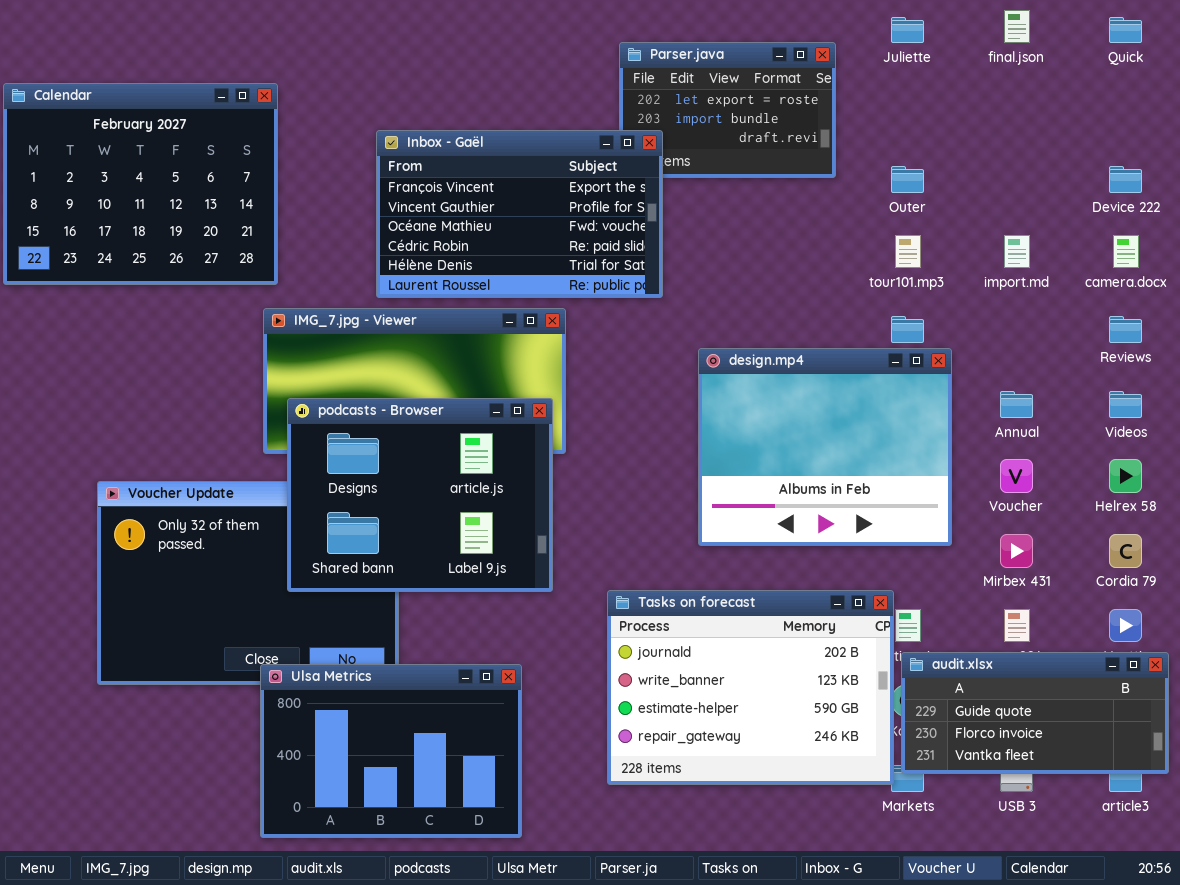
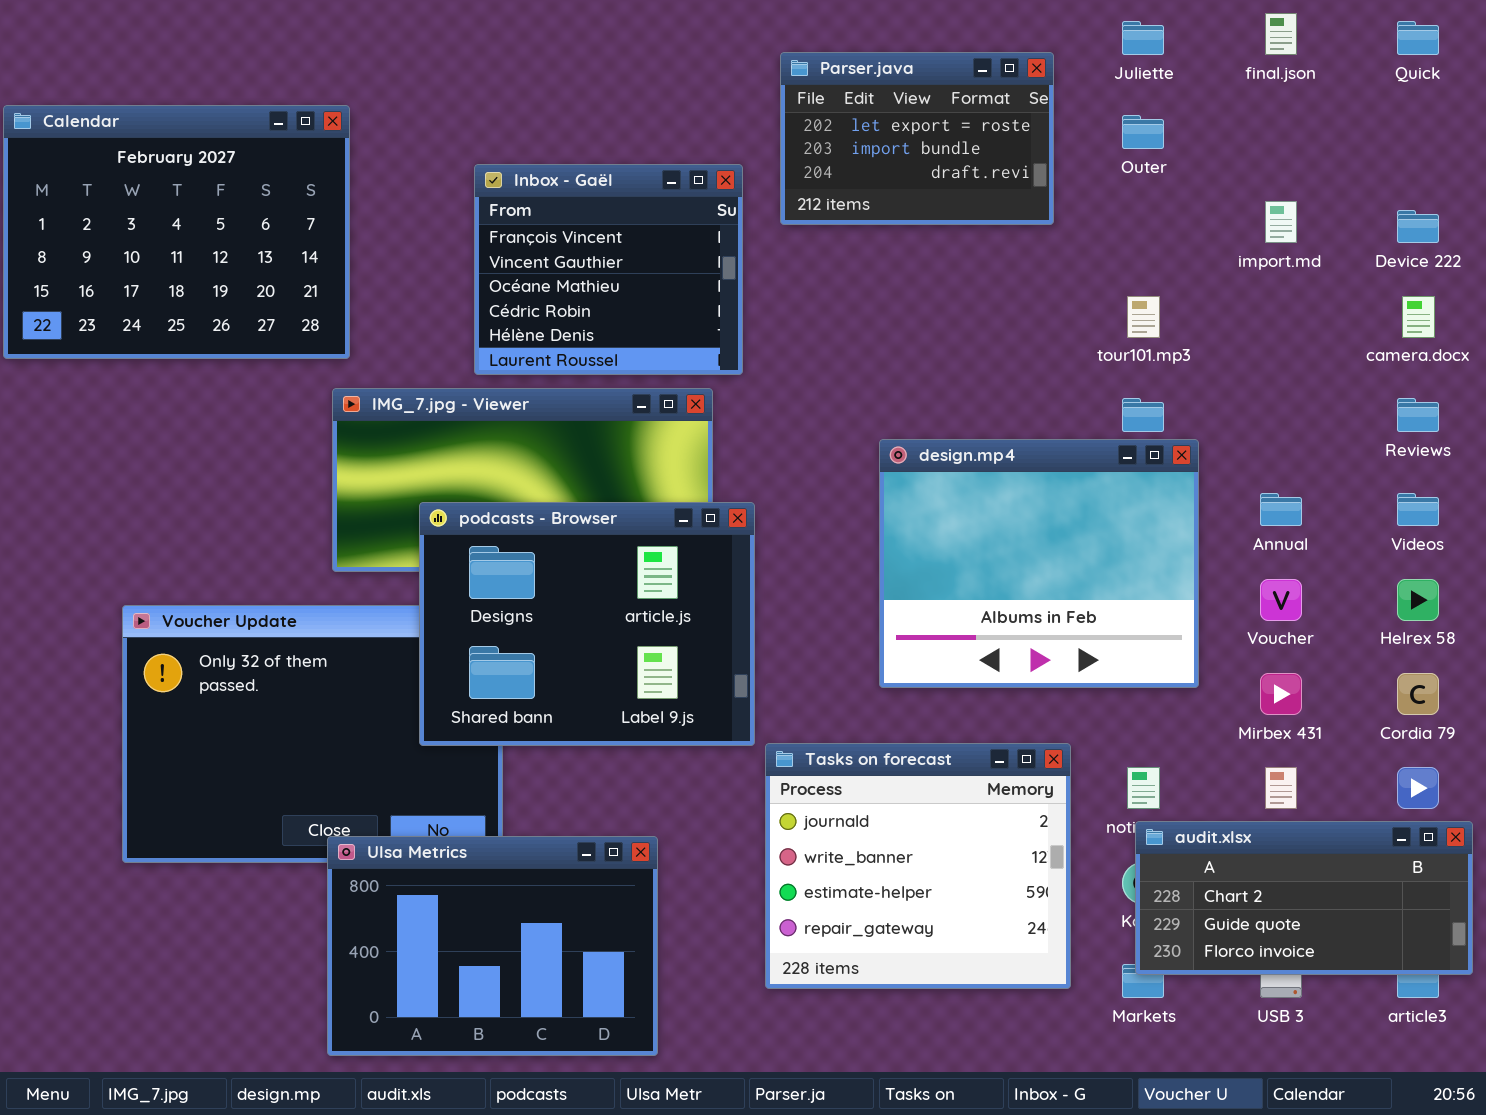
Inbox - Gaël: [376,130,663,298] -> [474,164,743,375], resized
Outer: [891,166,924,193] -> [1122,115,1164,149], moved
import.md: [1004,235,1030,268] -> [1265,201,1297,243], moved
podcasts - Browser: [287,398,553,592] -> [419,502,755,746], moved
Tasks on forecast: [607,590,894,785] -> [765,743,1071,989], resized
audit.xlsx: [901,652,1169,774] -> [1135,821,1473,975], scrolled up 1 row

